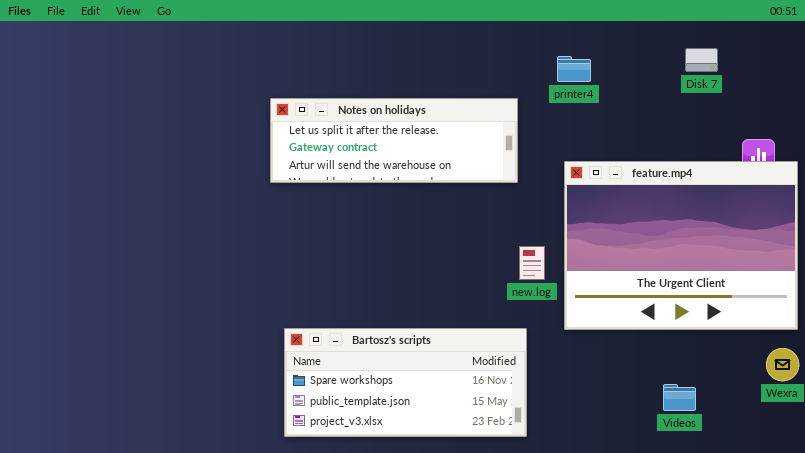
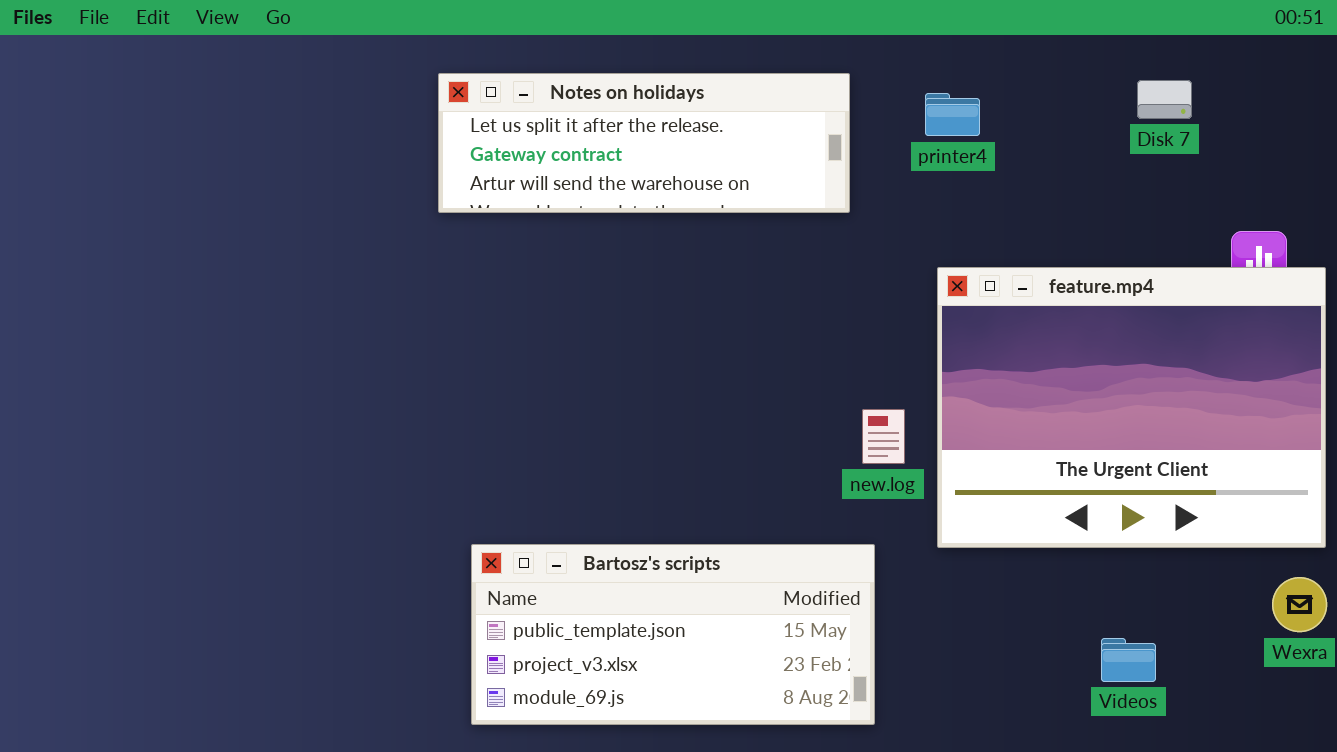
Notes on holidays: [270,98,518,183] -> [438,73,850,213], moved
Bartosz's scripts: [284,328,527,437] -> [471,544,875,725], scrolled down 1 row

